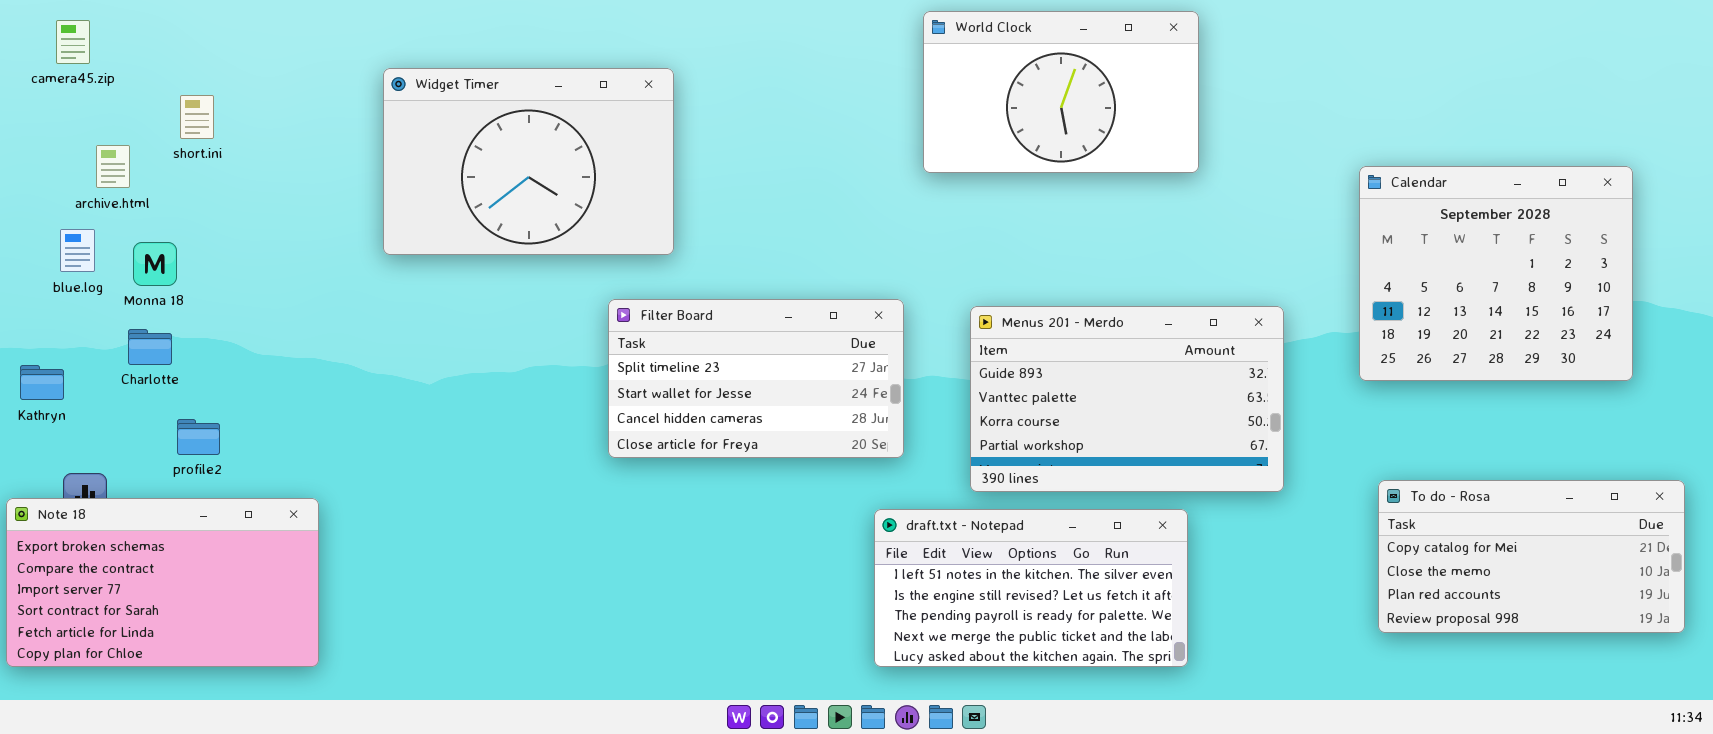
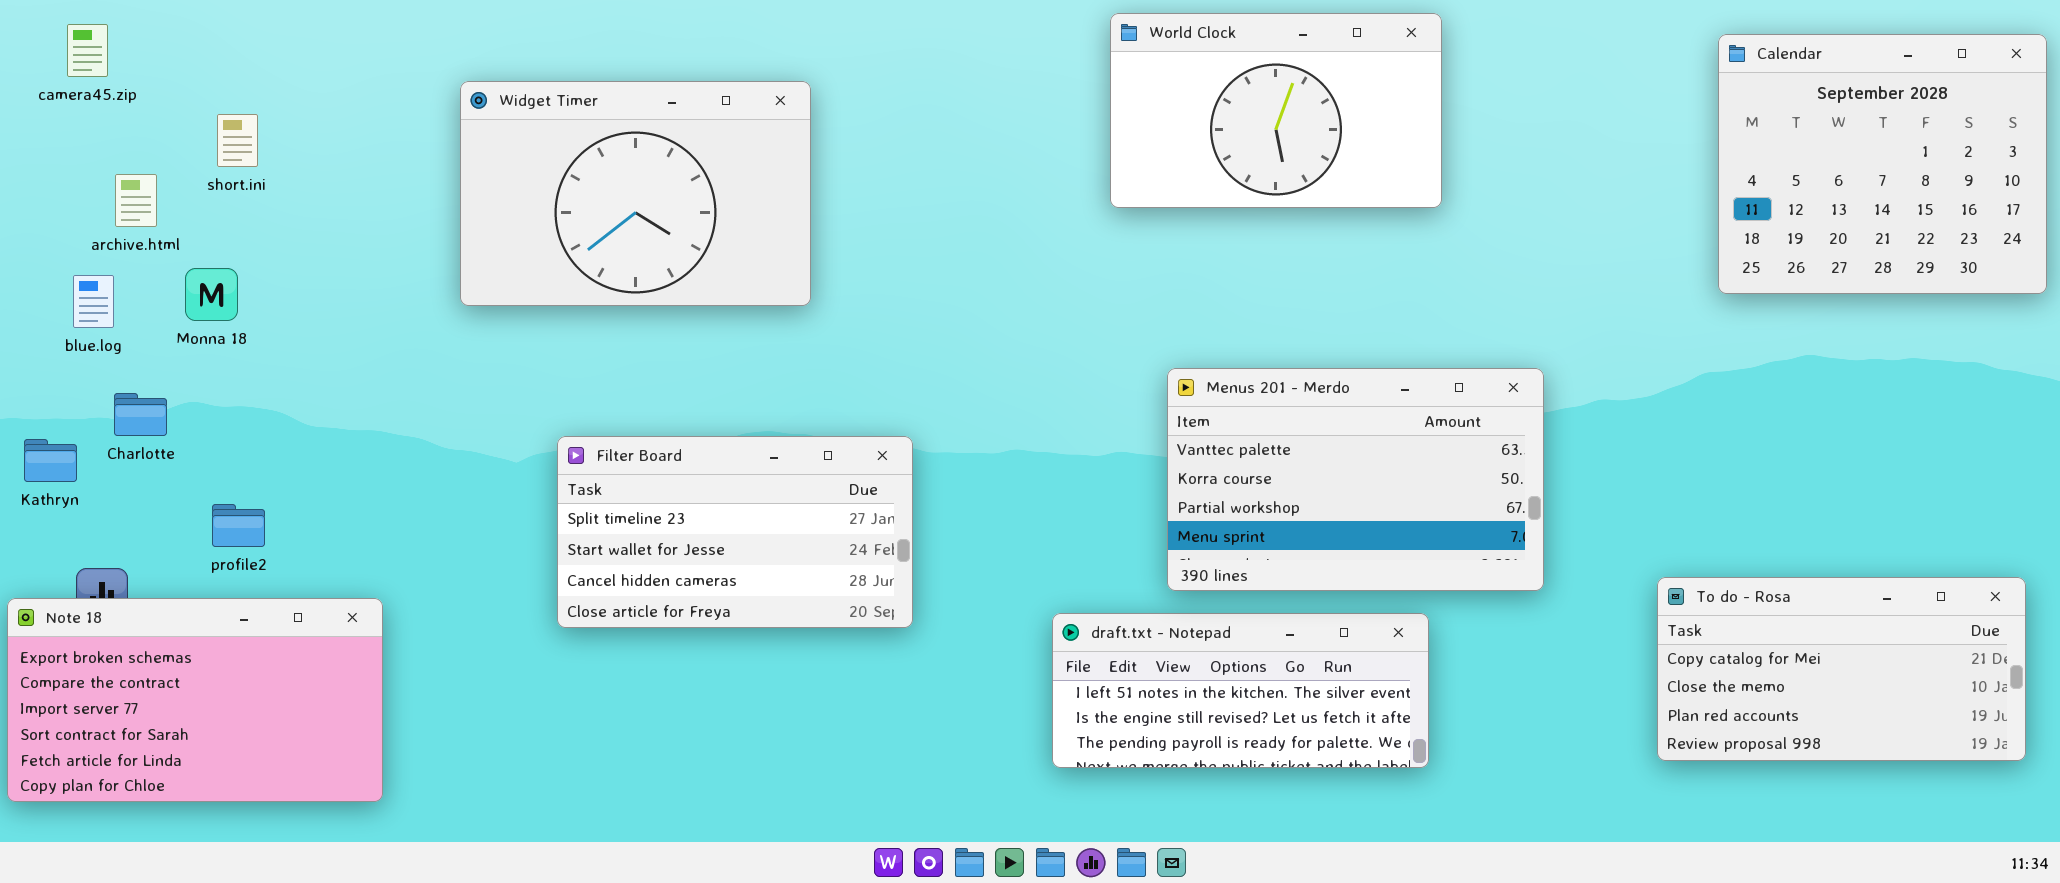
Calendar: [1359,166,1633,381] -> [1718,34,2047,294], moved
Monna 18: [133,242,177,286] -> [185,268,238,321], moved
Filter Board: [608,299,904,458] -> [557,436,913,628], moved
Menus 201 - Merdo: [970,306,1284,492] -> [1167,368,1544,591], scrolled down 1 row
Charlotte: [128,329,172,365] -> [114,393,167,436], moved
draft.txt - Notepad: [874,509,1188,667] -> [1052,613,1429,768], resized

